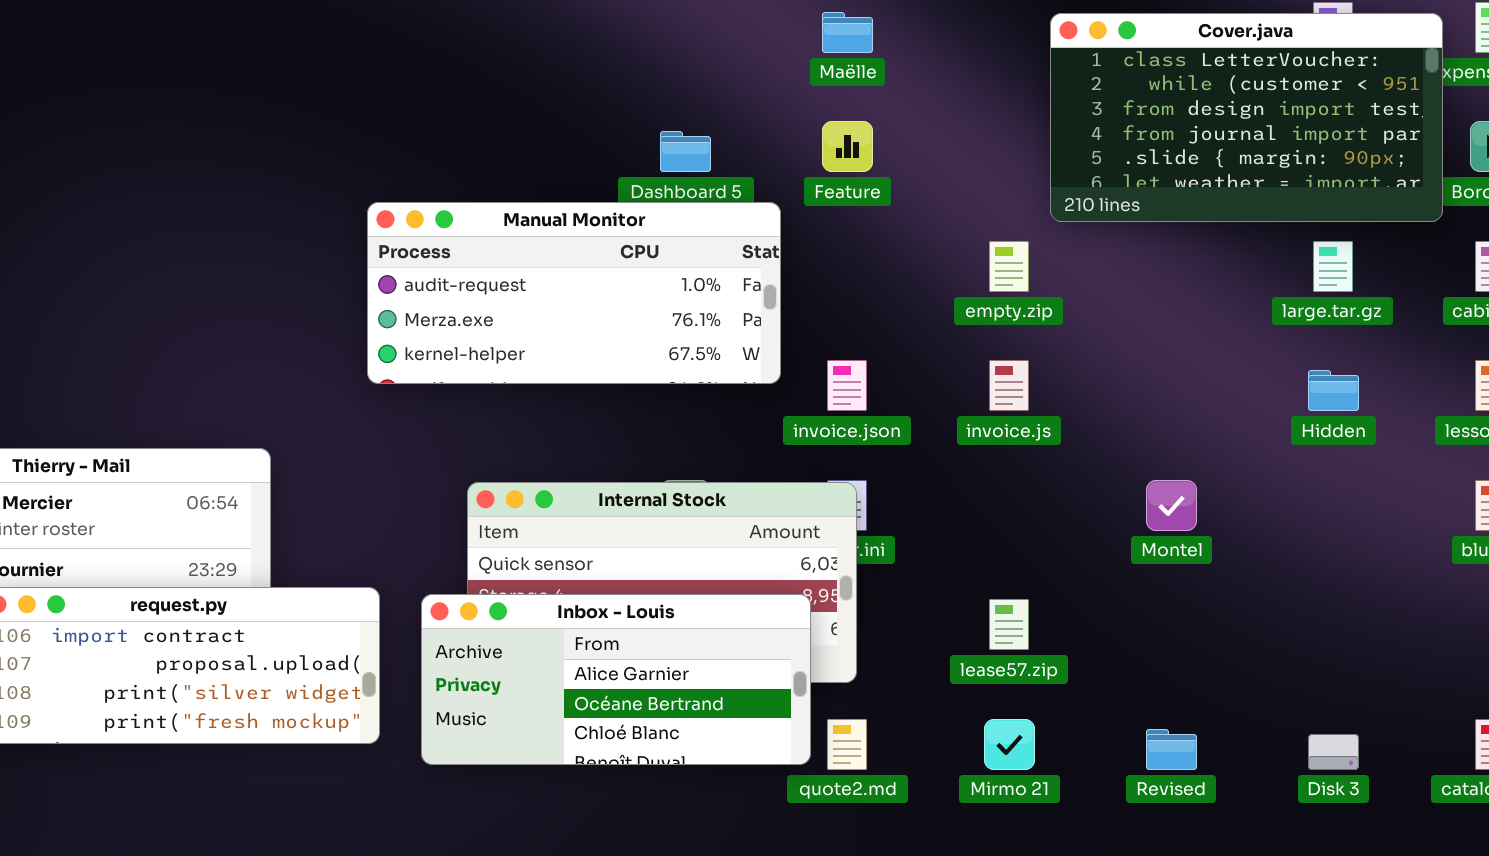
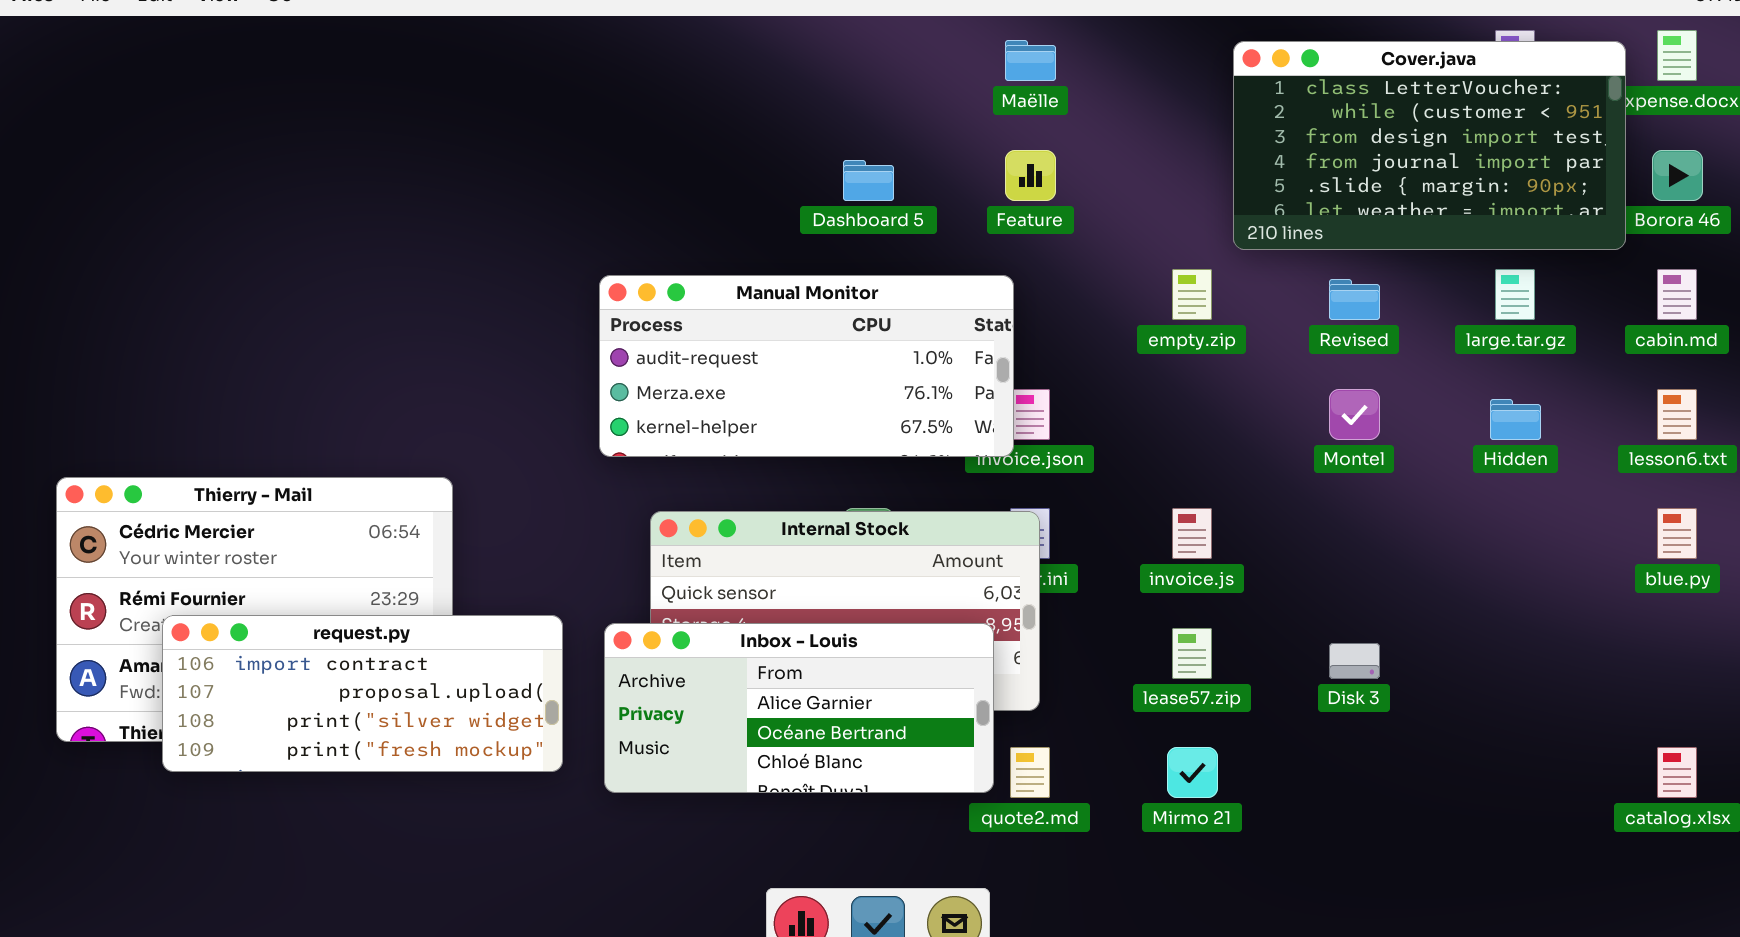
Manual Monitor: [367,202,781,384] -> [599,275,1014,457], moved
invoice.js: [989,360,1029,411] -> [1172,508,1212,559], moved
Montel: [1146,480,1197,531] -> [1329,389,1380,440], moved
Revised: [1146,729,1197,770] -> [1329,279,1380,320], moved
Disk 3: [1308,734,1359,770] -> [1329,643,1380,679], moved

